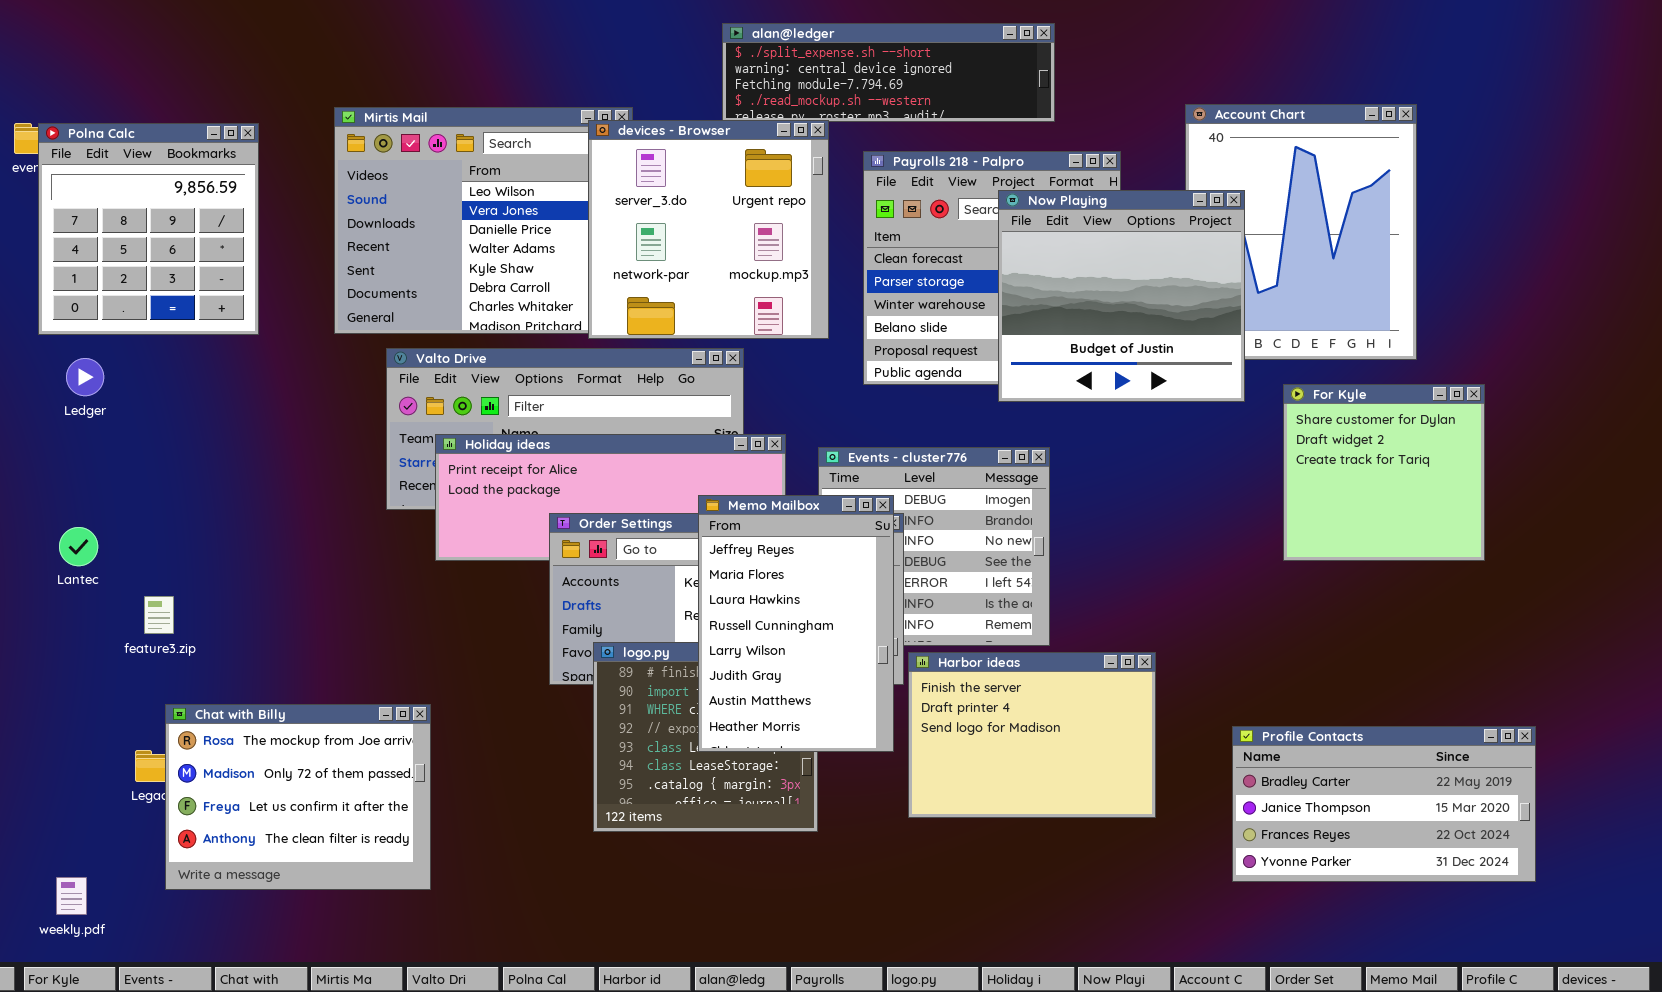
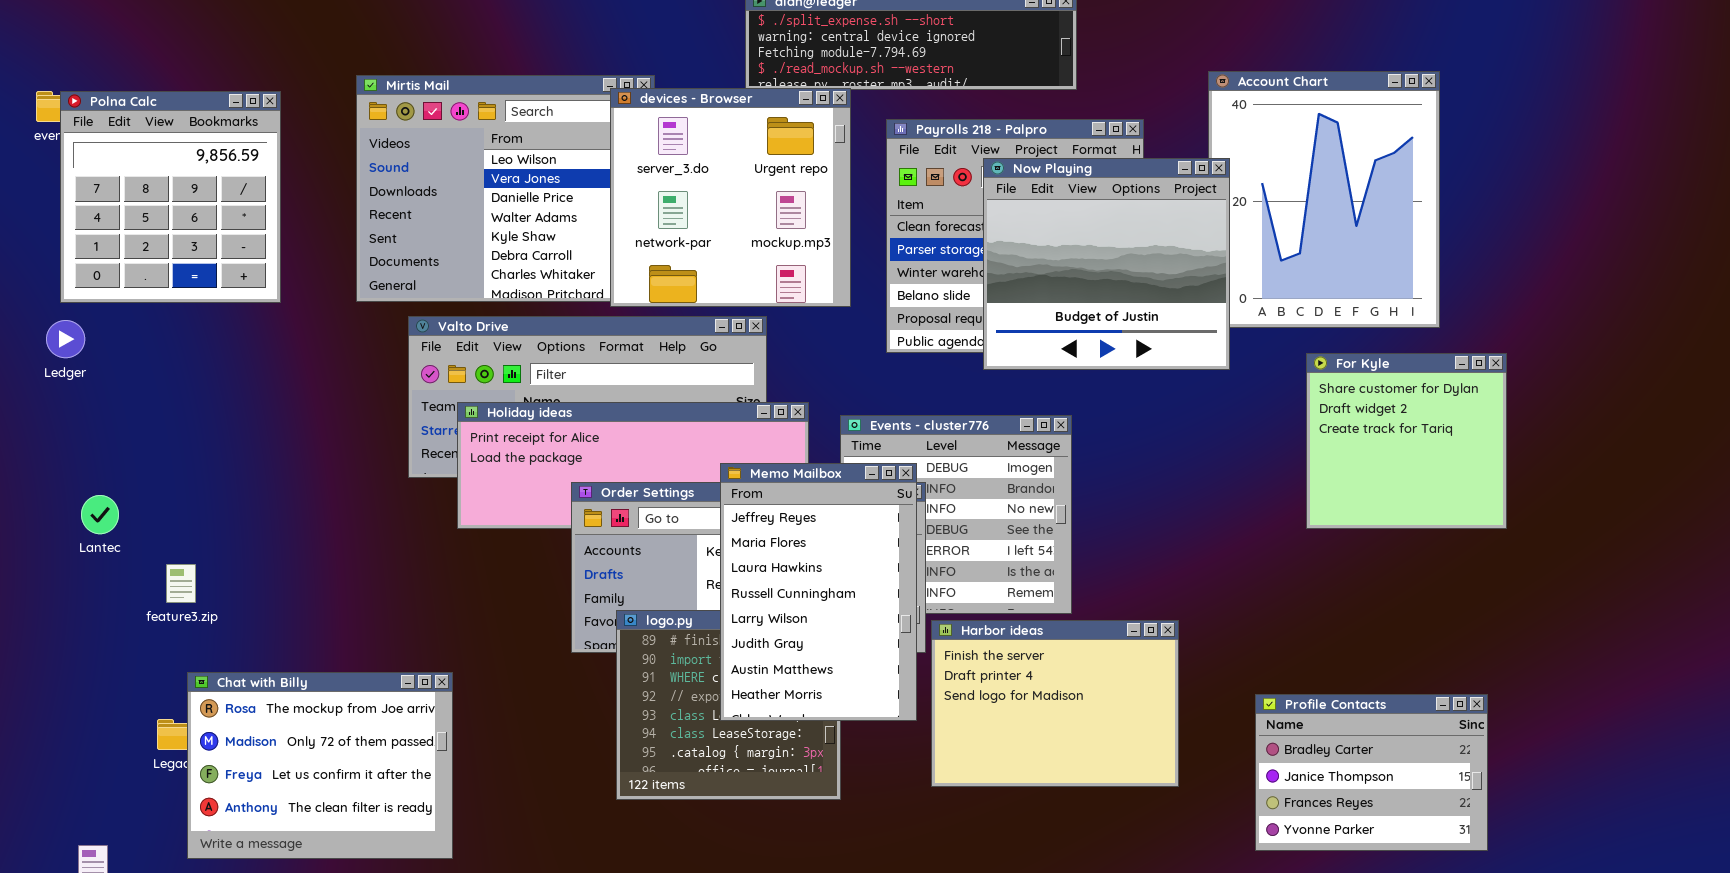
Now Playing: [998,190,1245,402] -> [983,158,1230,370], moved
Ledger: [66,358,104,396] -> [46,320,85,358], moved
Profile Contacts: [1232,726,1536,882] -> [1255,694,1488,851], resized

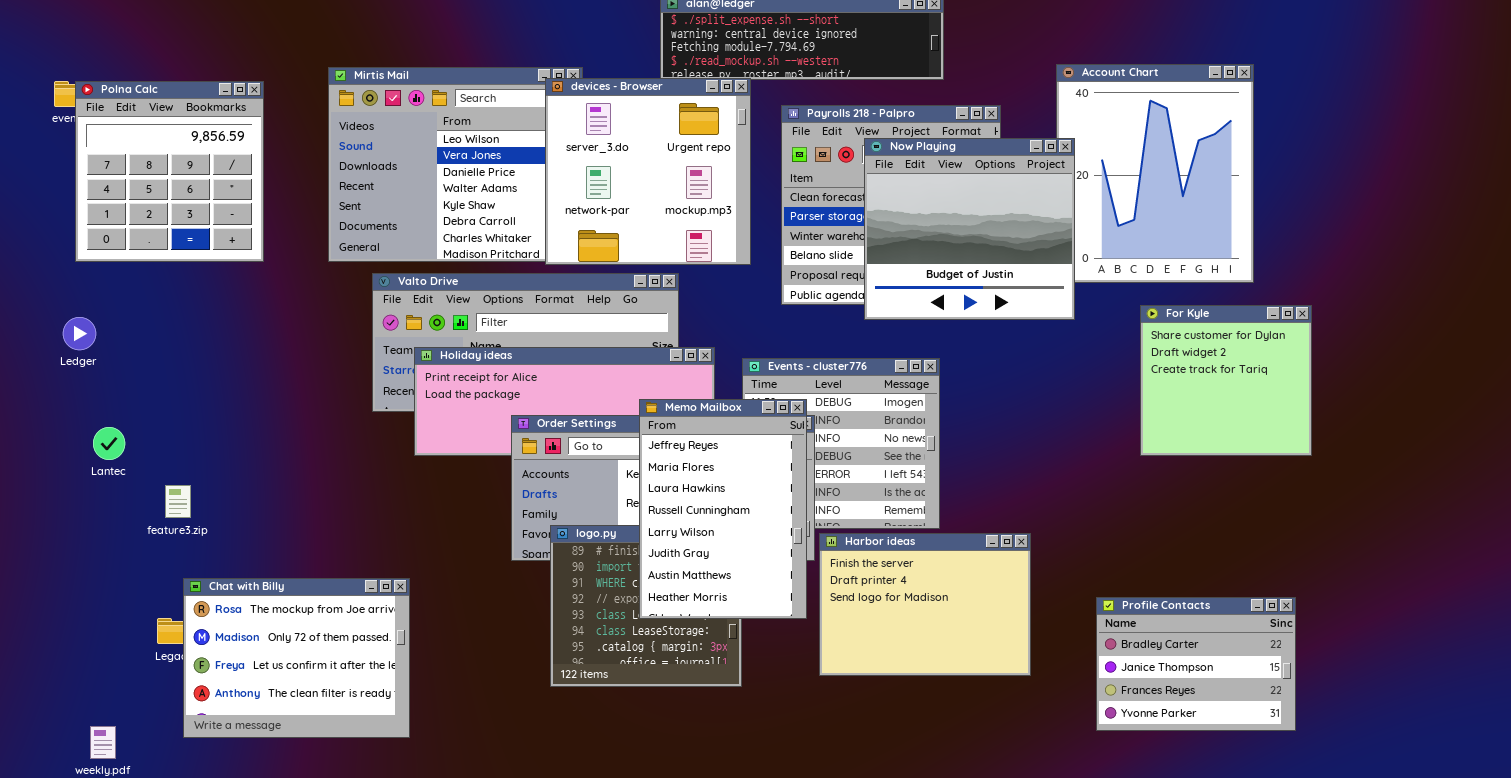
Ledger: [46,320,85,358] -> [63,317,96,350], moved

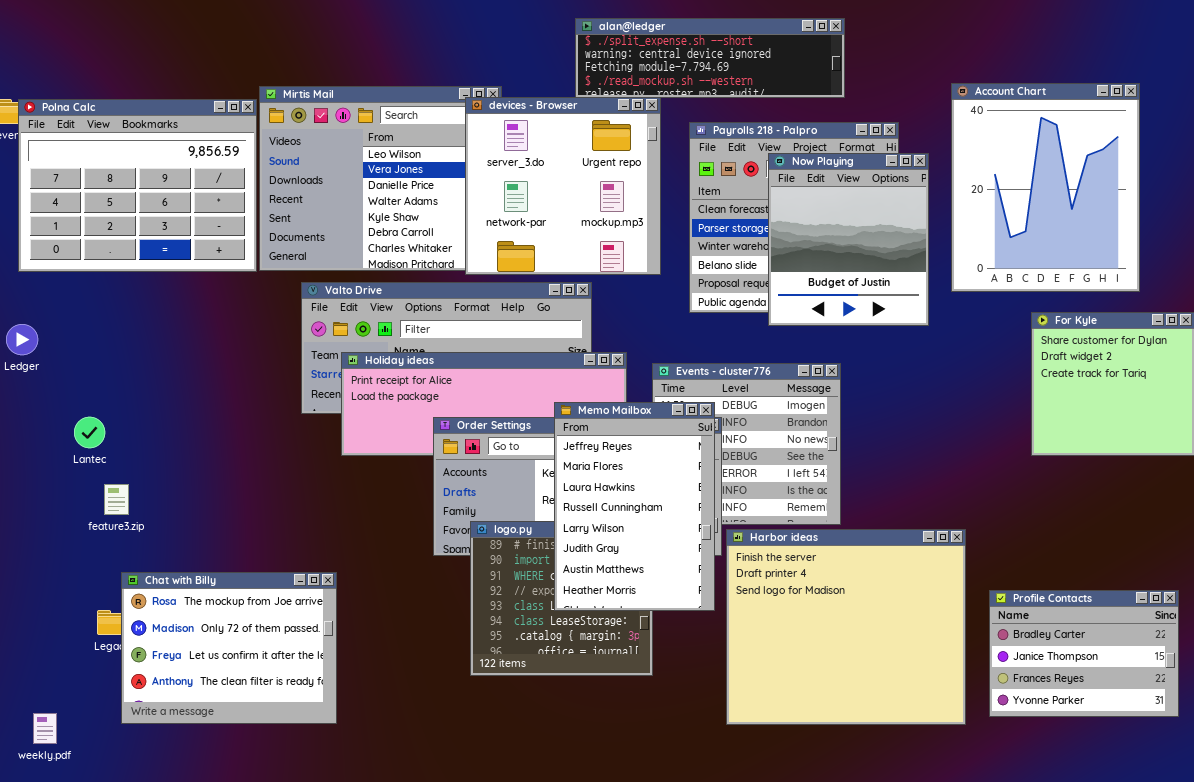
Polna Calc: [75,81,264,262] -> [18,99,257,272], resized
Now Playing: [864,138,1075,320] -> [768,153,929,326], resized
Lantec: [93,427,125,460] -> [74,417,105,448], moved
Harbor ideas: [819,533,1031,676] -> [726,529,966,725], resized

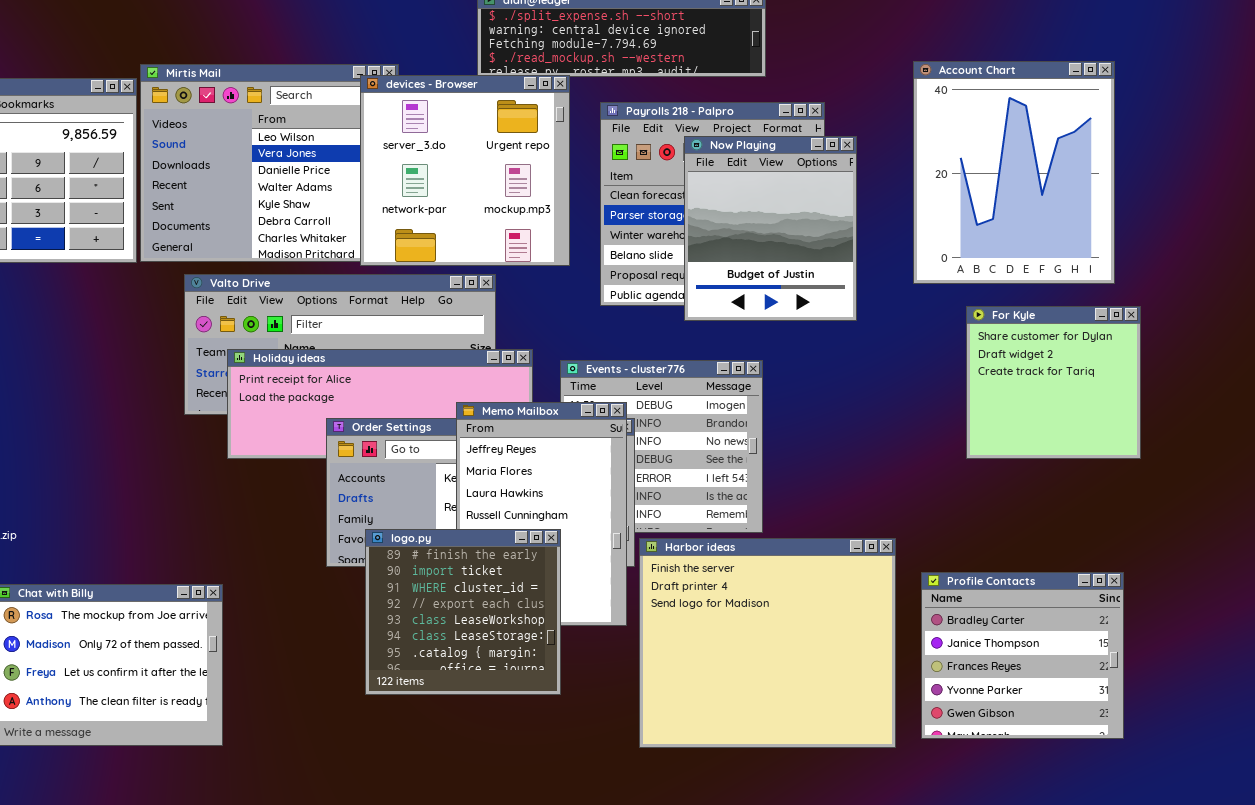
Account Chart: [951,83,1140,292] -> [913,61,1115,284], moved
logo.py: [470,521,653,676] -> [365,529,561,695], raised
Profile Contacts: [989,590,1179,717] -> [921,572,1124,739], resized

